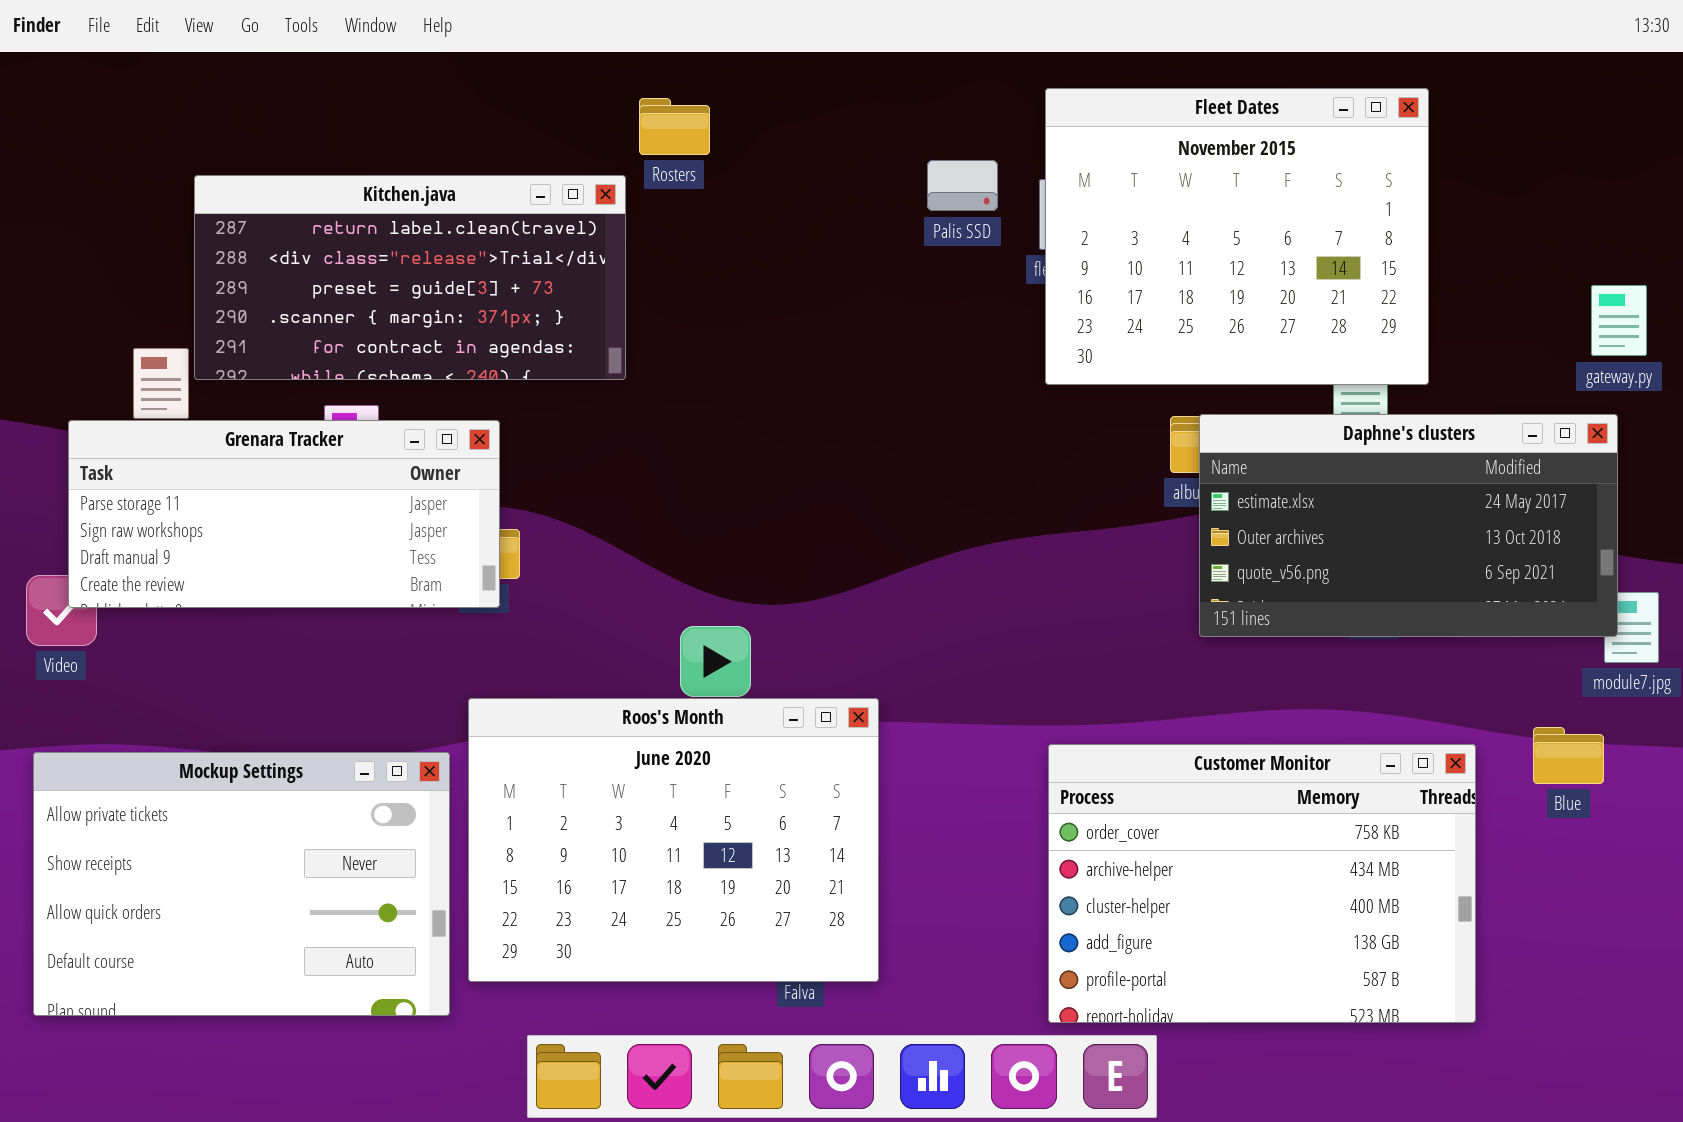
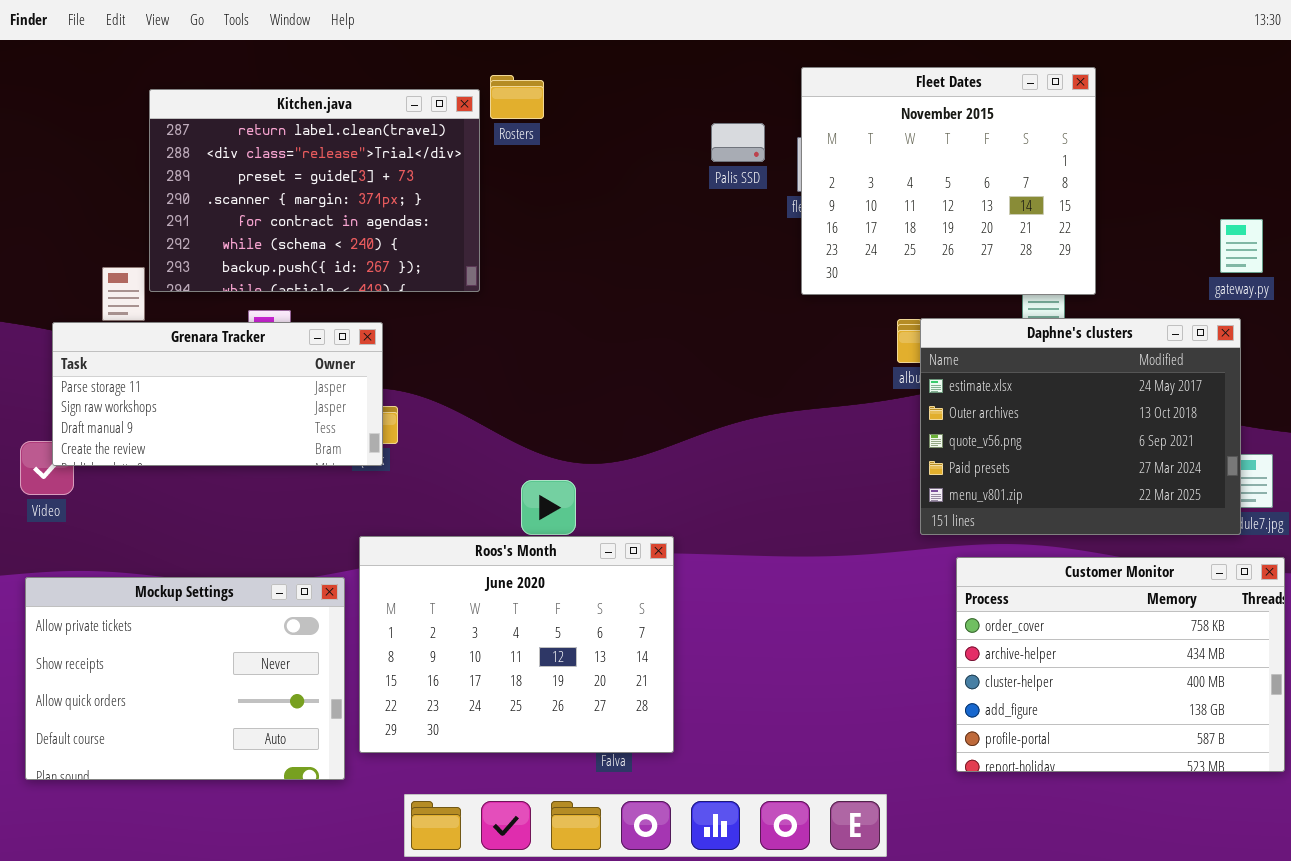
Kitchen.java: [194,175,626,380] -> [149,89,480,292], resized
Daphne's clusters: [1199,414,1618,637] -> [920,318,1241,535], resized
Customer Monitor: [1048,744,1476,1023] -> [956,557,1285,772], moved

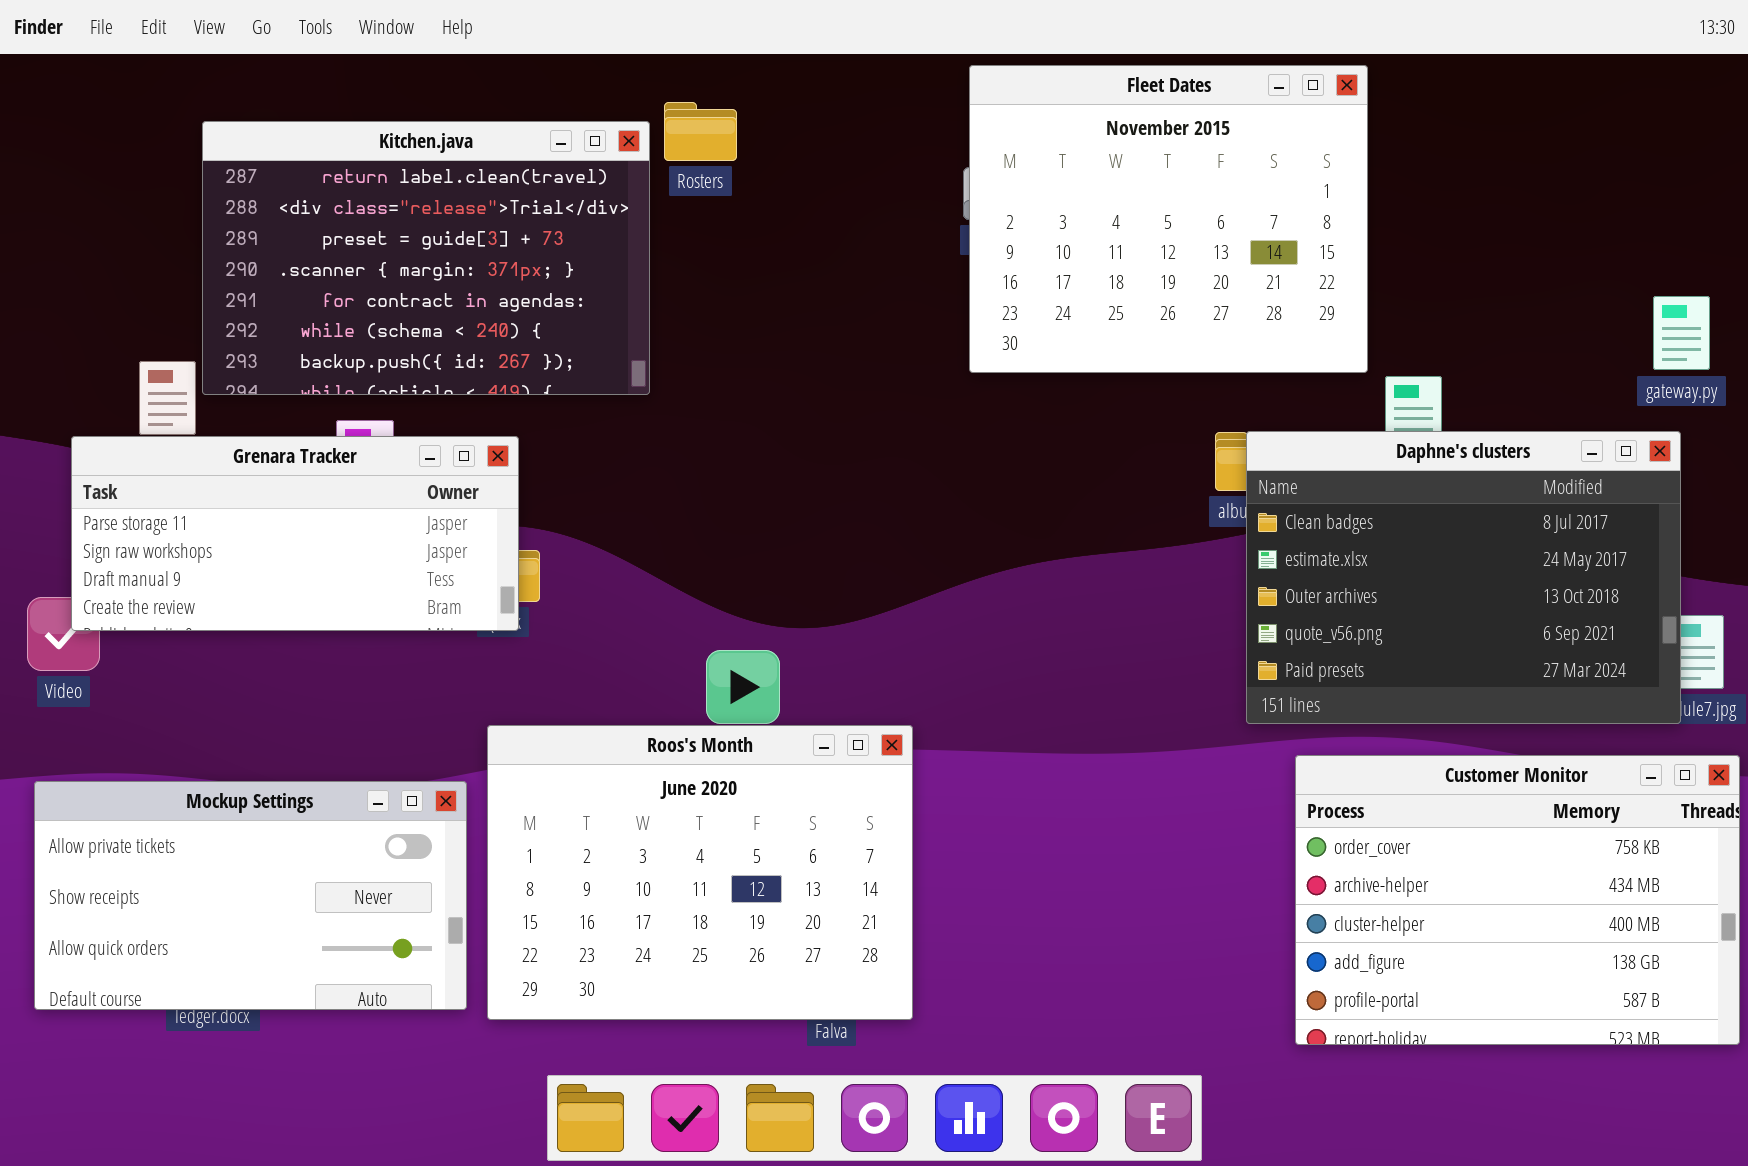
Fleet Dates: [801,67,1096,295] -> [969,65,1368,373], moved
Daphne's clusters: [920,318,1241,535] -> [1246,431,1681,724], scrolled up 1 row
Mockup Settings: [25,577,345,780] -> [34,781,467,1010], resized

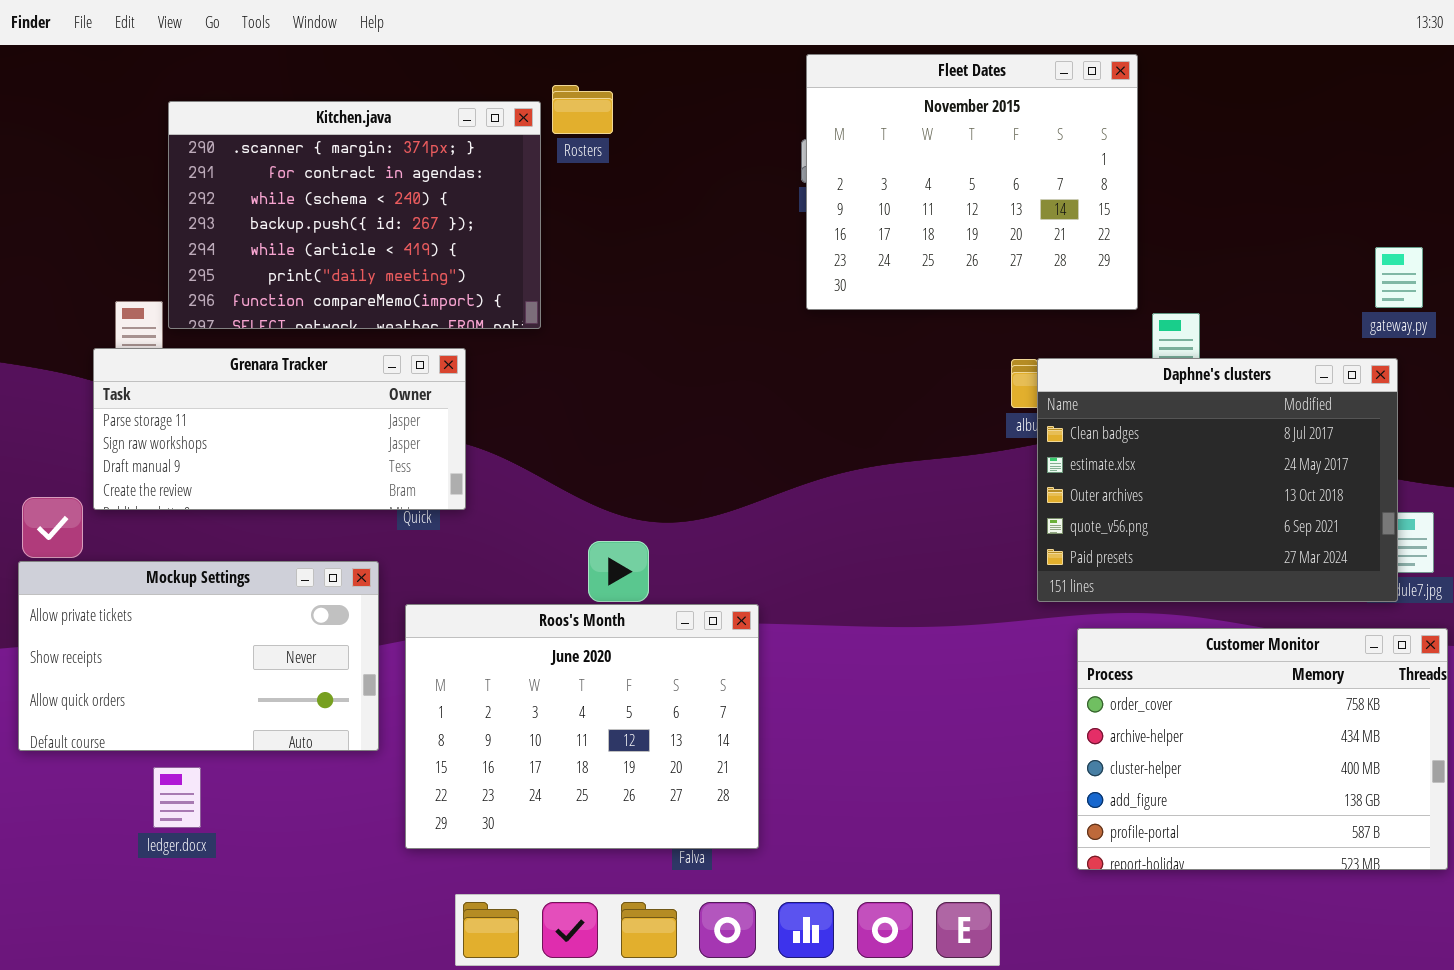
Kitchen.java: [202,121,650,395] -> [168,101,541,329], scrolled down 3 rows
Grenara Tracker: [71,436,519,631] -> [93,348,466,510], moved
Mockup Settings: [34,781,467,1010] -> [18,561,379,751], moved

